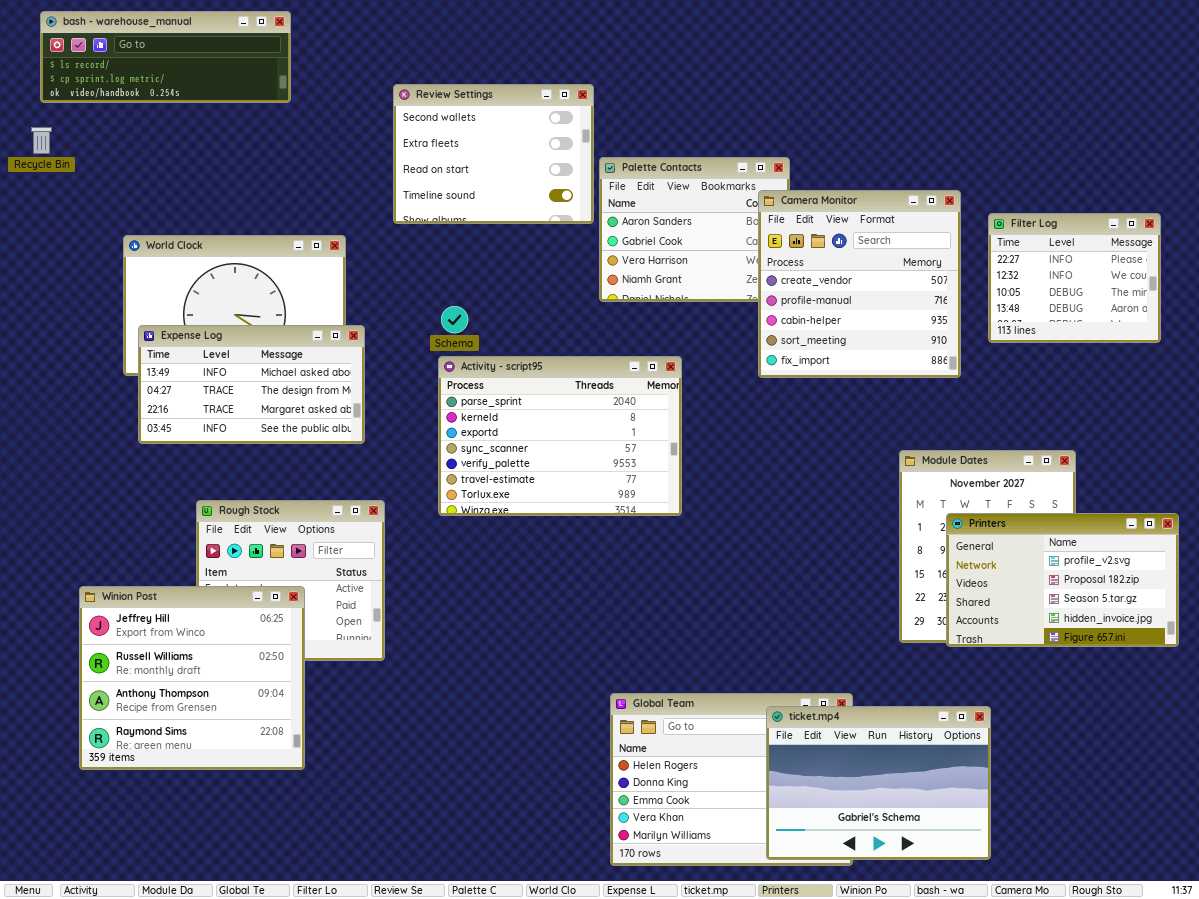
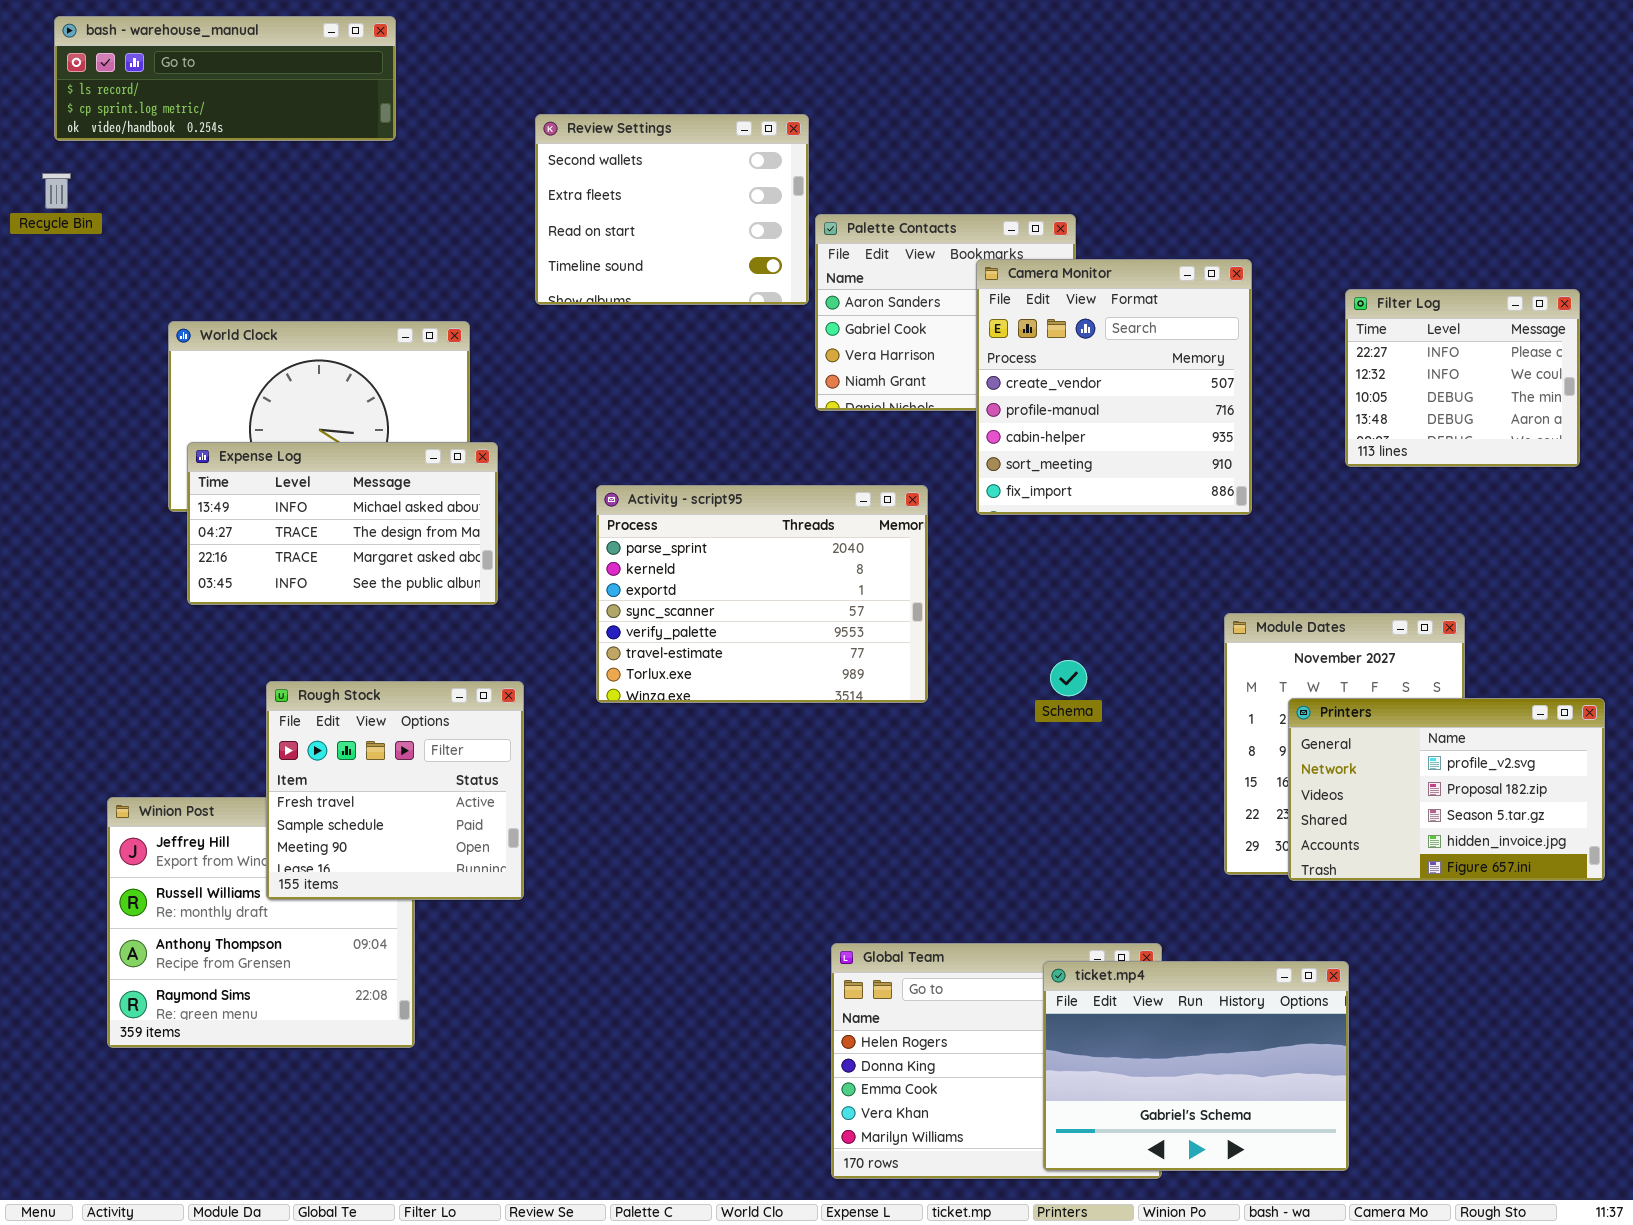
Camera Monitor: [758,190,961,378] -> [976,259,1252,515], moved
Schema: [441,306,468,333] -> [1050,660,1087,696], moved
Rough Stock: [196,500,385,661] -> [266,681,524,900], raised

